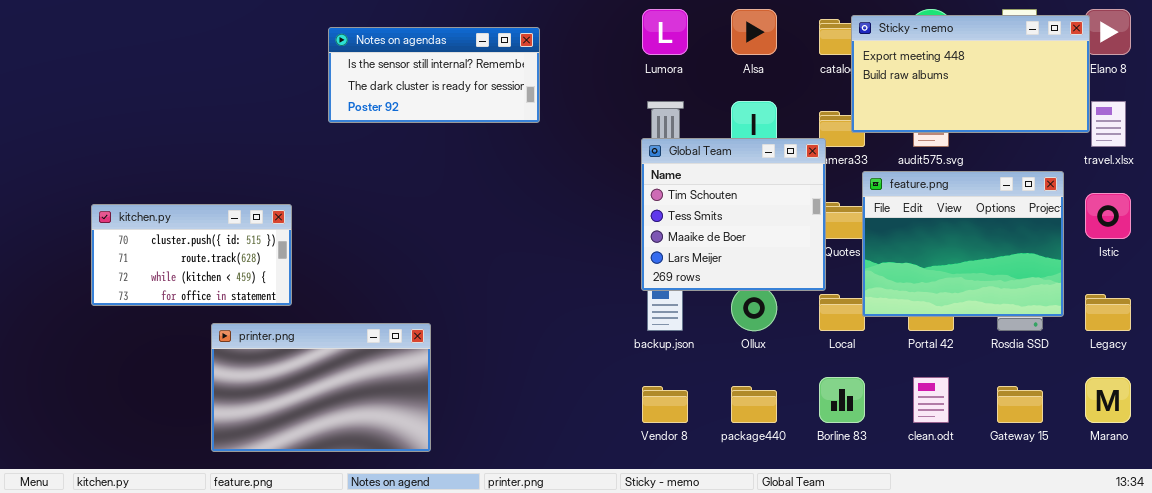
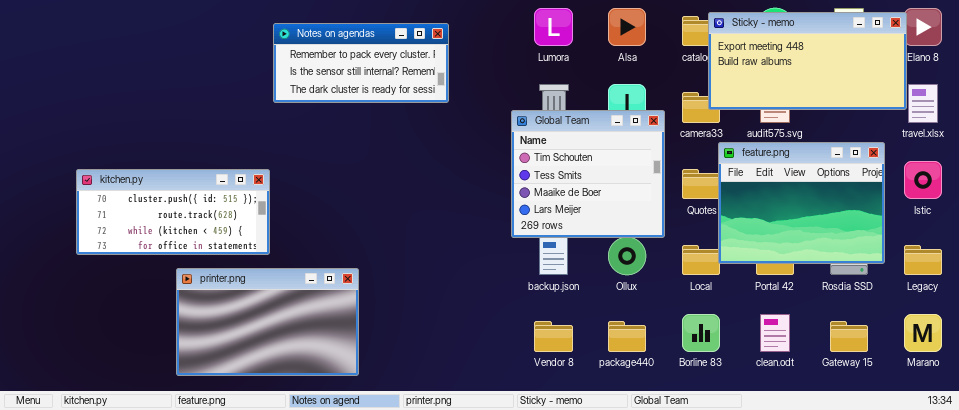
Notes on agendas: [328,27,540,123] -> [273,23,449,103], scrolled up 1 row
Global Team: [641,138,826,291] -> [511,110,665,238], moved
kitchen.py: [91,204,292,306] -> [76,169,270,255], resized

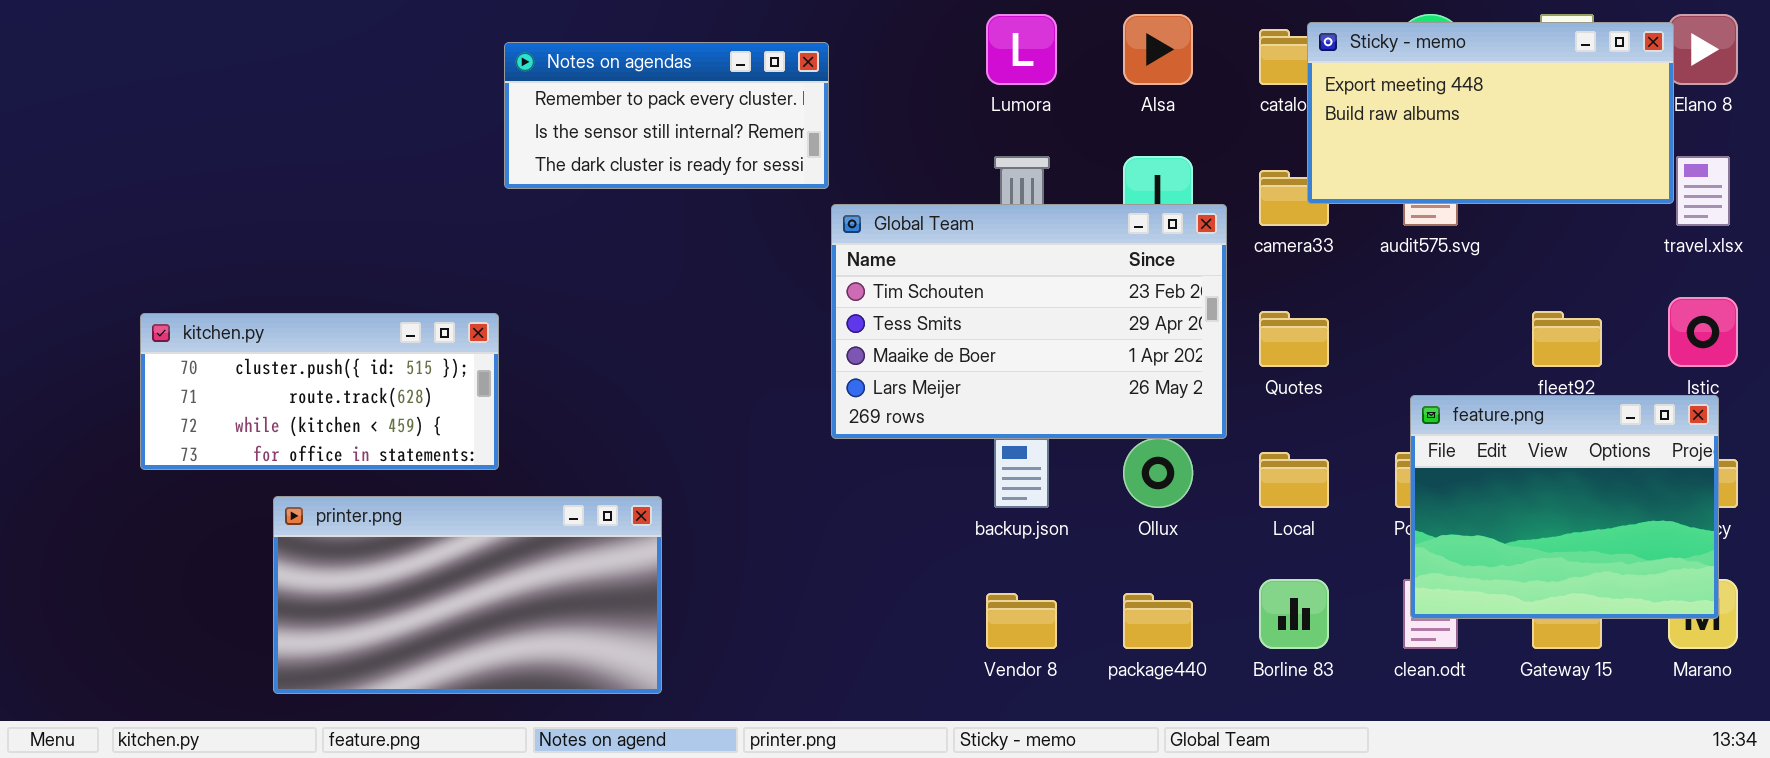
Global Team: [511,110,665,238] -> [831,204,1227,439], resized
feature.png: [718,142,885,264] -> [1410,395,1719,619], moved
printer.png: [176,268,359,376] -> [273,496,662,694], resized

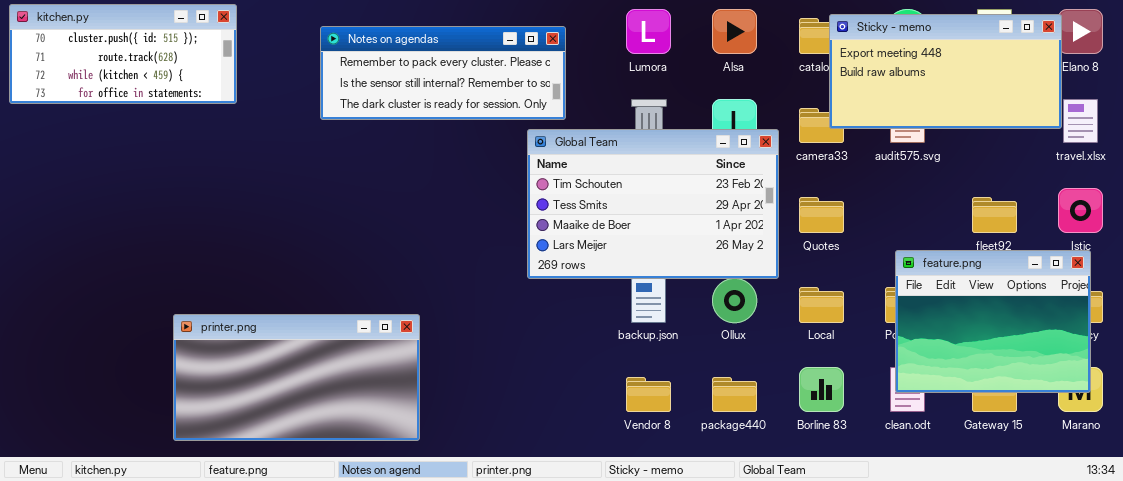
Notes on agendas: [504,42,829,189] -> [320,26,566,120], resized
kitchen.py: [140,313,499,470] -> [9,4,237,104], moved

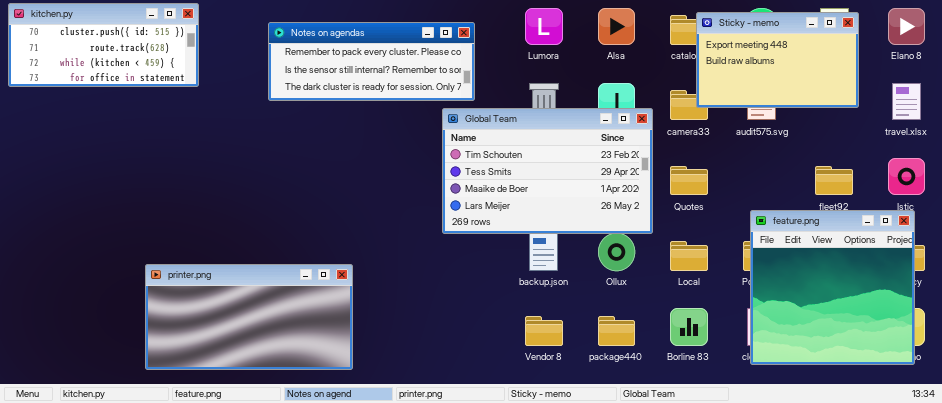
Sticky - memo: [829,14,1062,129] -> [696,12,859,108], resized
feature.png: [895,250,1091,393] -> [750,210,915,365], resized

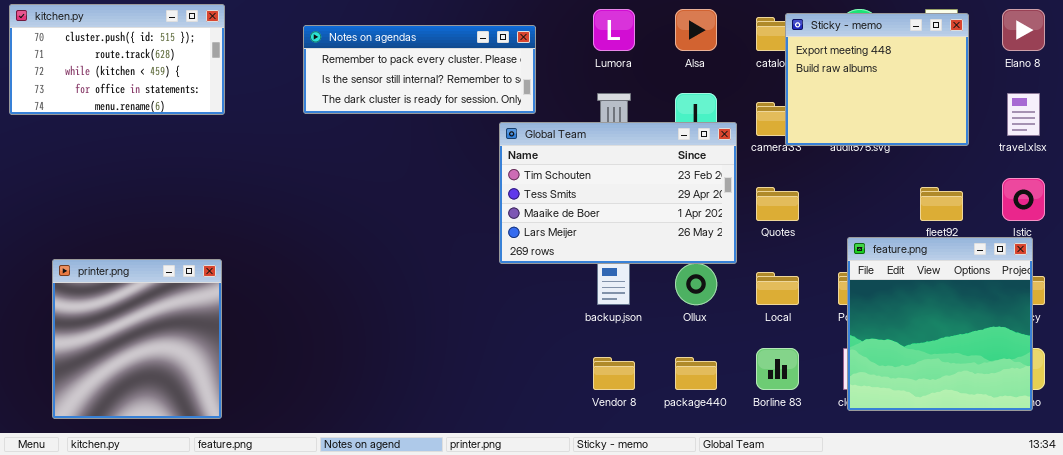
kitchen.py: [8,3,199,87] -> [9,4,225,115], resized
Sticky - memo: [696,12,859,108] -> [785,13,969,146], resized
printer.png: [145,264,353,370] -> [52,259,222,419], moved, resized

